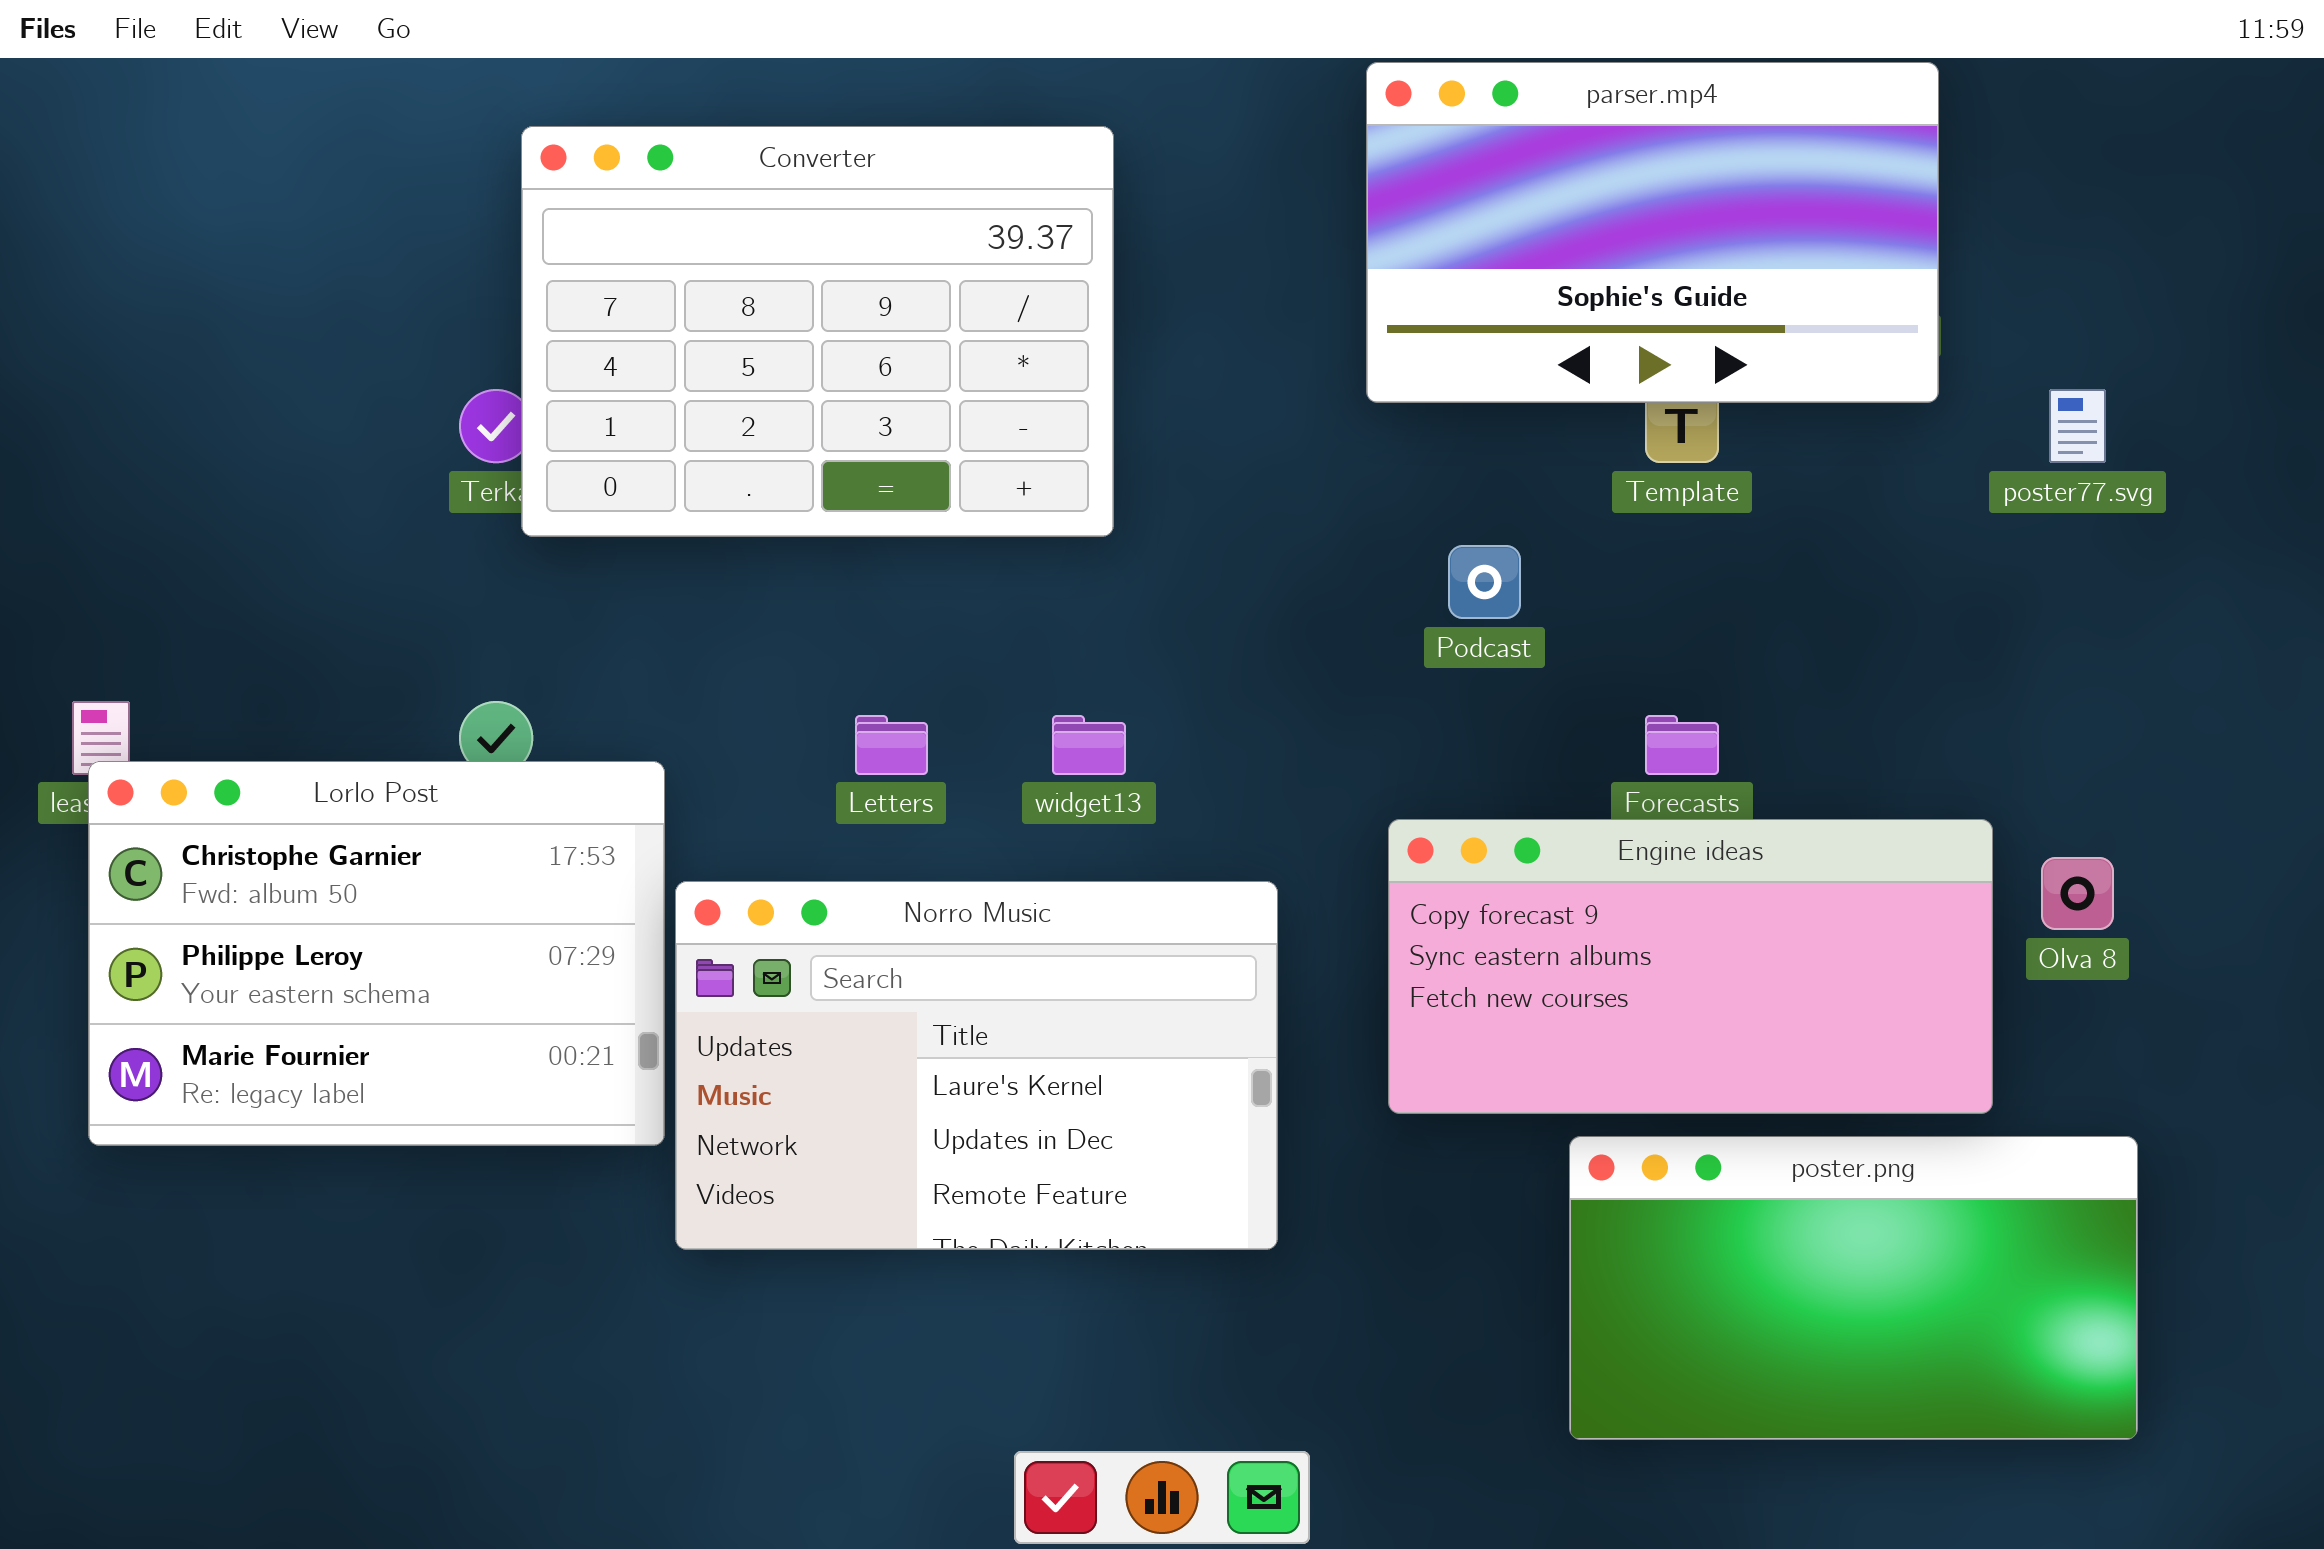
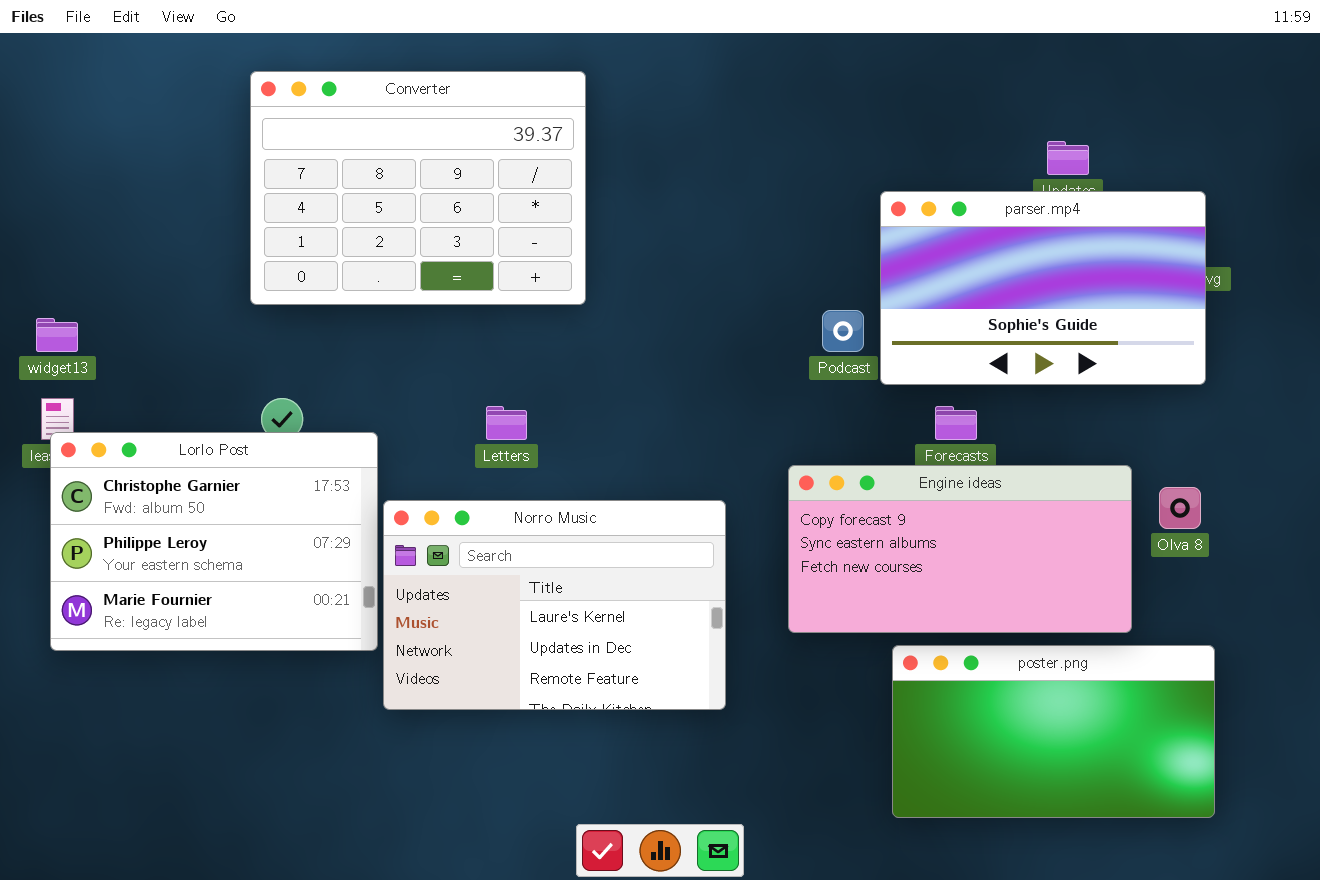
parser.mp4: [1366,62,1939,403] -> [880,191,1206,385], moved
Converter: [521,126,1114,537] -> [250,71,586,305], moved
widget13: [1052,715,1126,775] -> [36,318,78,352], moved

